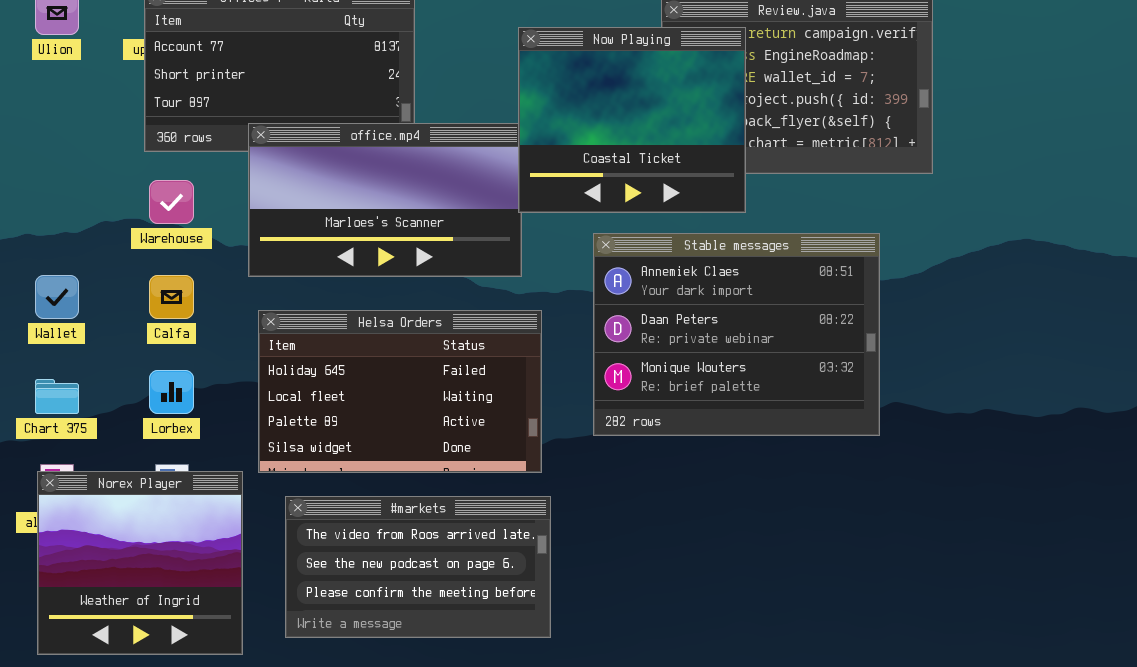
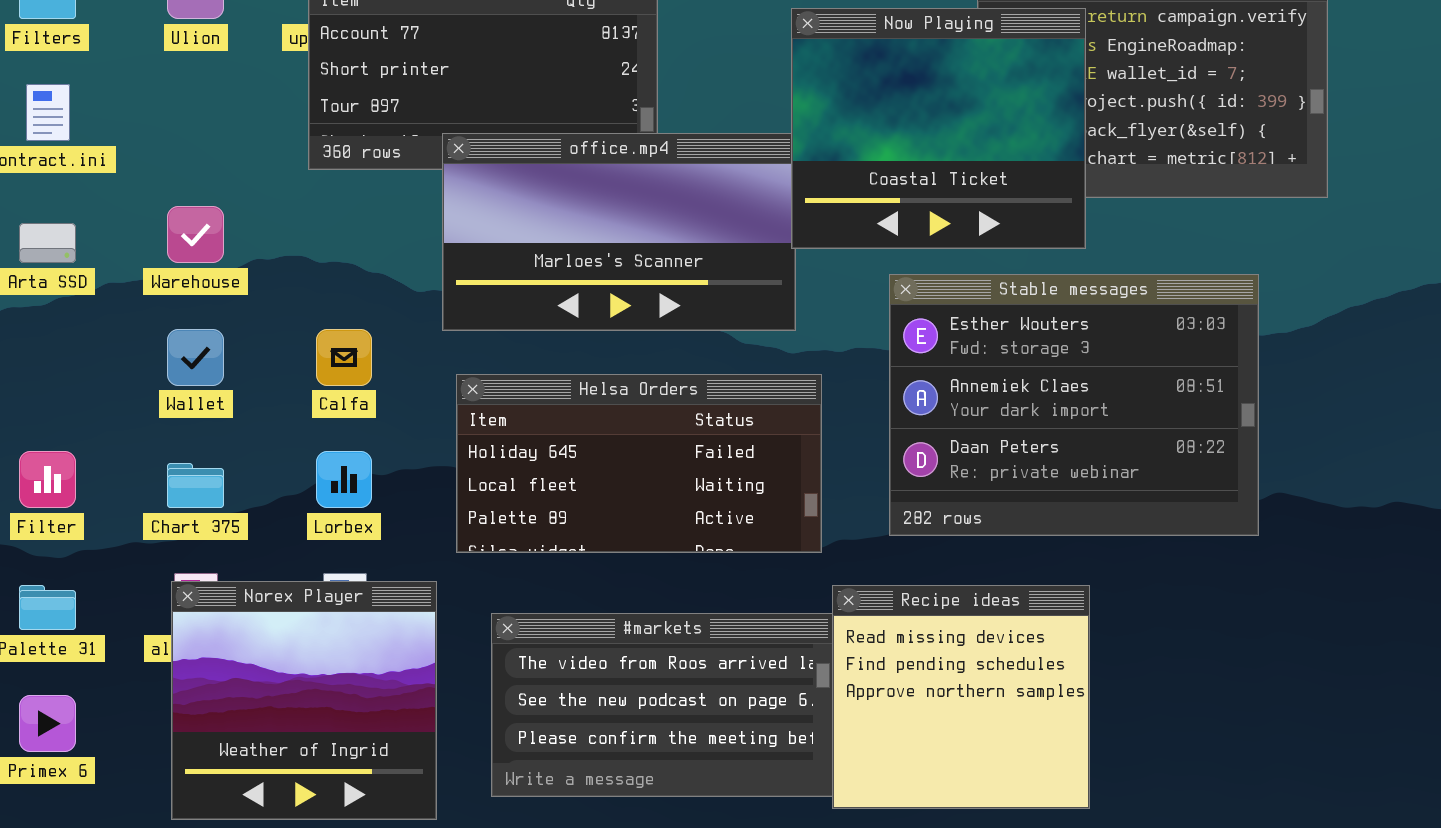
Warehouse: [149,180,194,224] -> [167,206,224,263], moved
Stable messages: [593,233,880,436] -> [889,274,1259,536], scrolled up 1 row
Helsa Orders: [258,310,542,473] -> [456,374,822,553], resized
Recipe ideas: none -> [832,585,1090,809], opened

